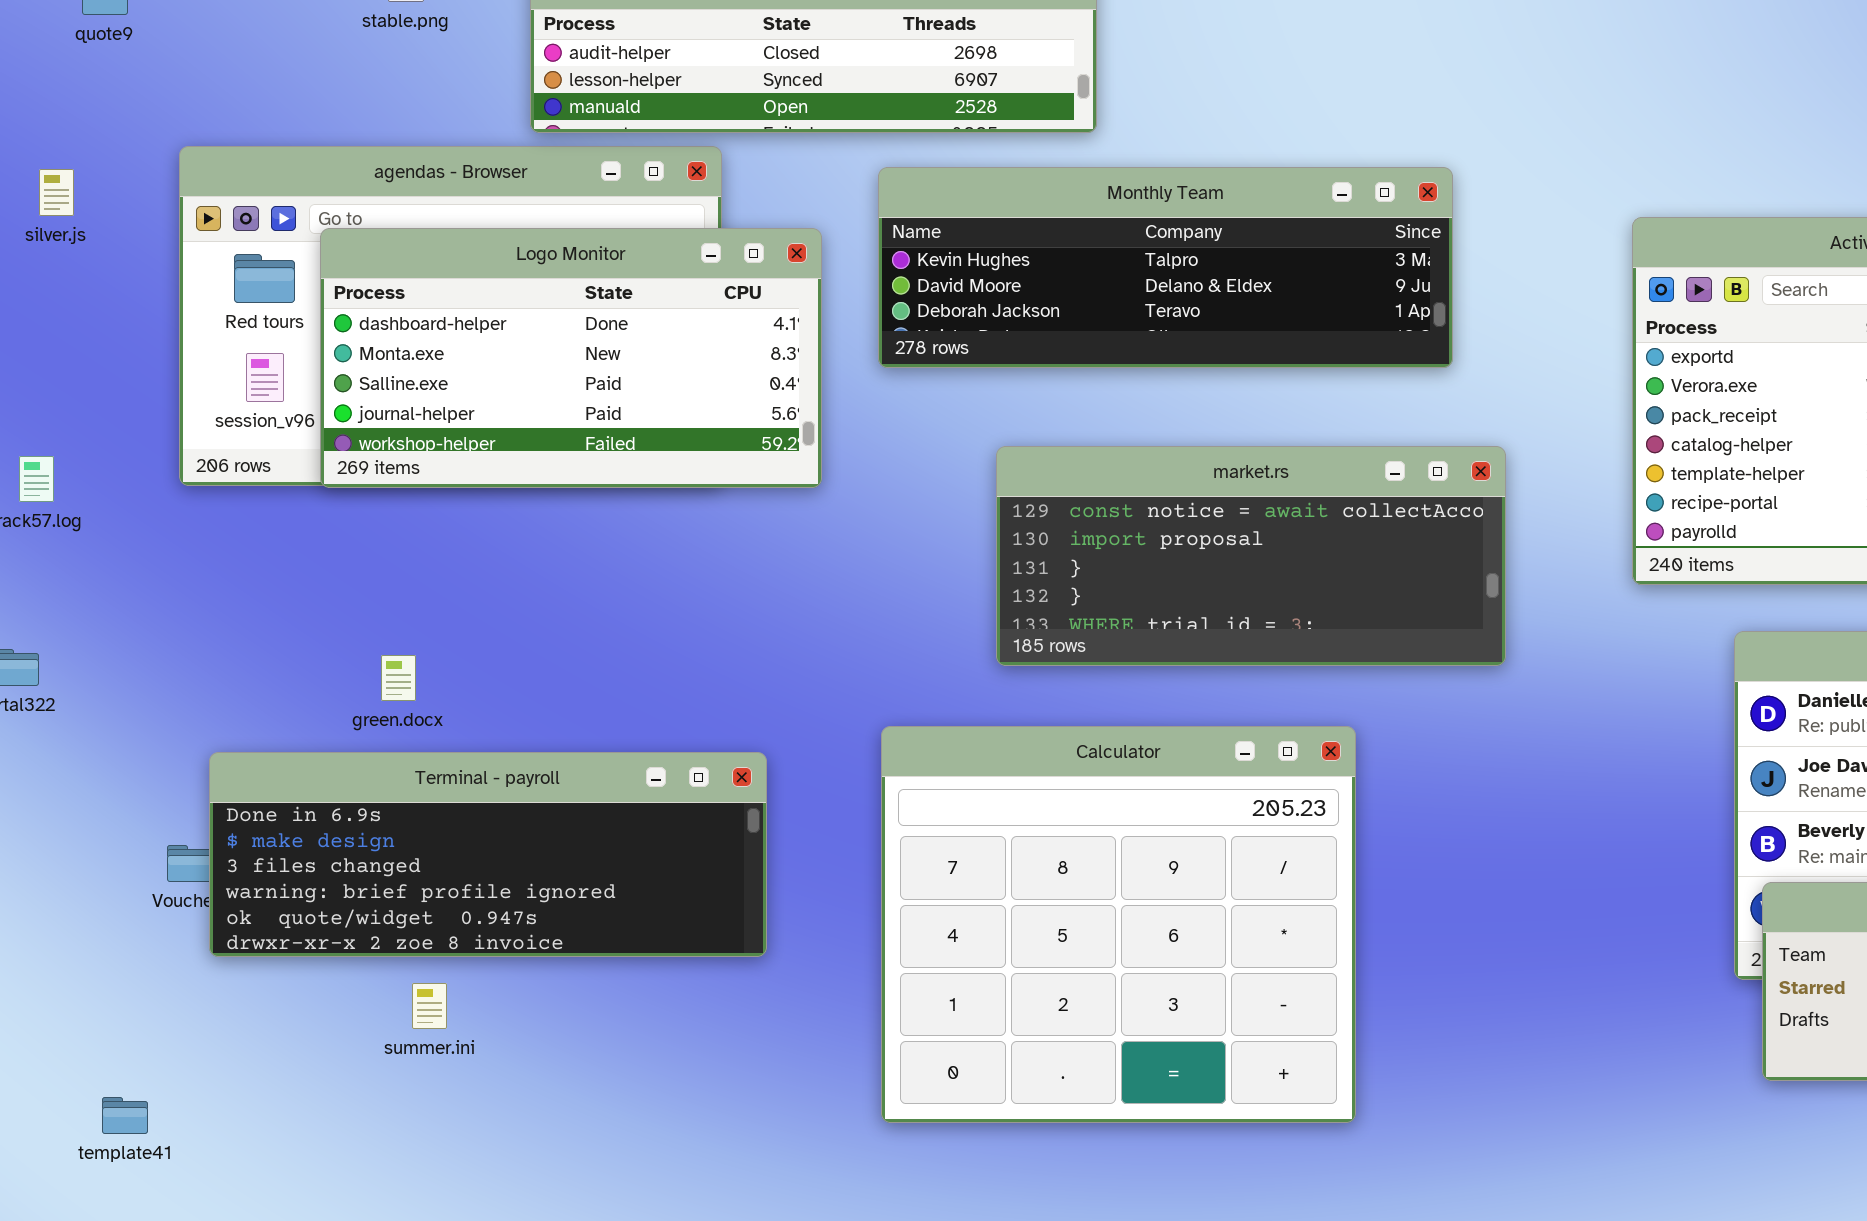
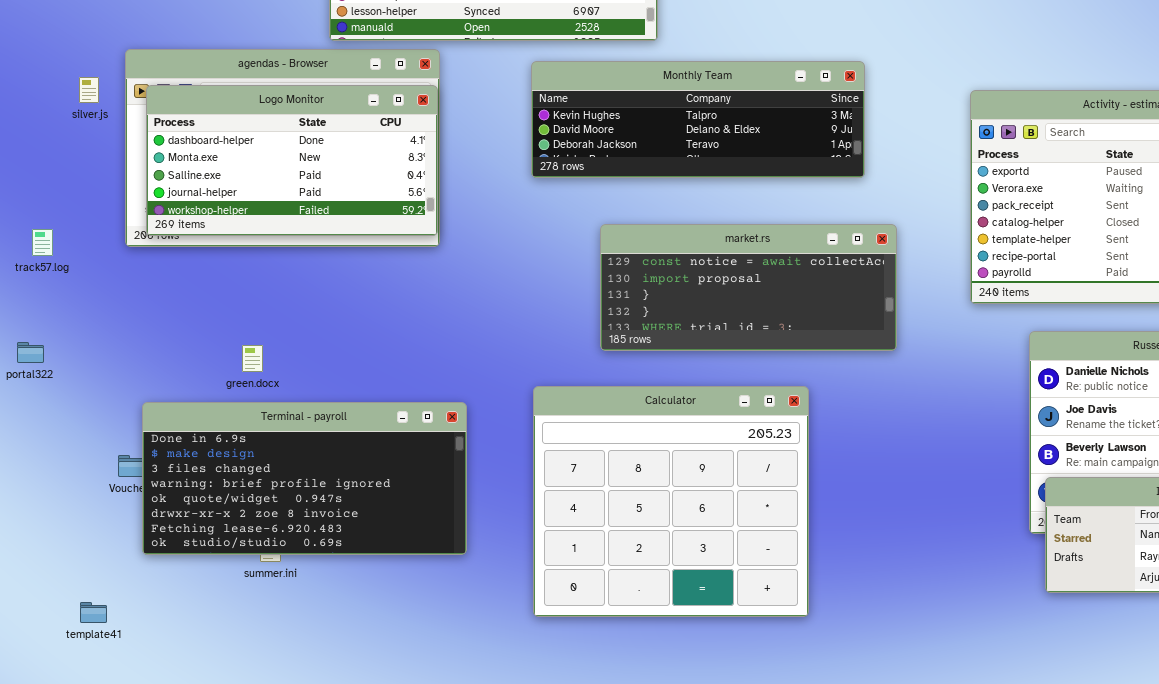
silver.js: [39,169,74,216] -> [79,77,99,103], moved
Logo Monitor: [320,228,822,488] -> [146,85,438,236], moved
Terminal - payroll: [209,752,767,957] -> [142,402,467,555], resized

